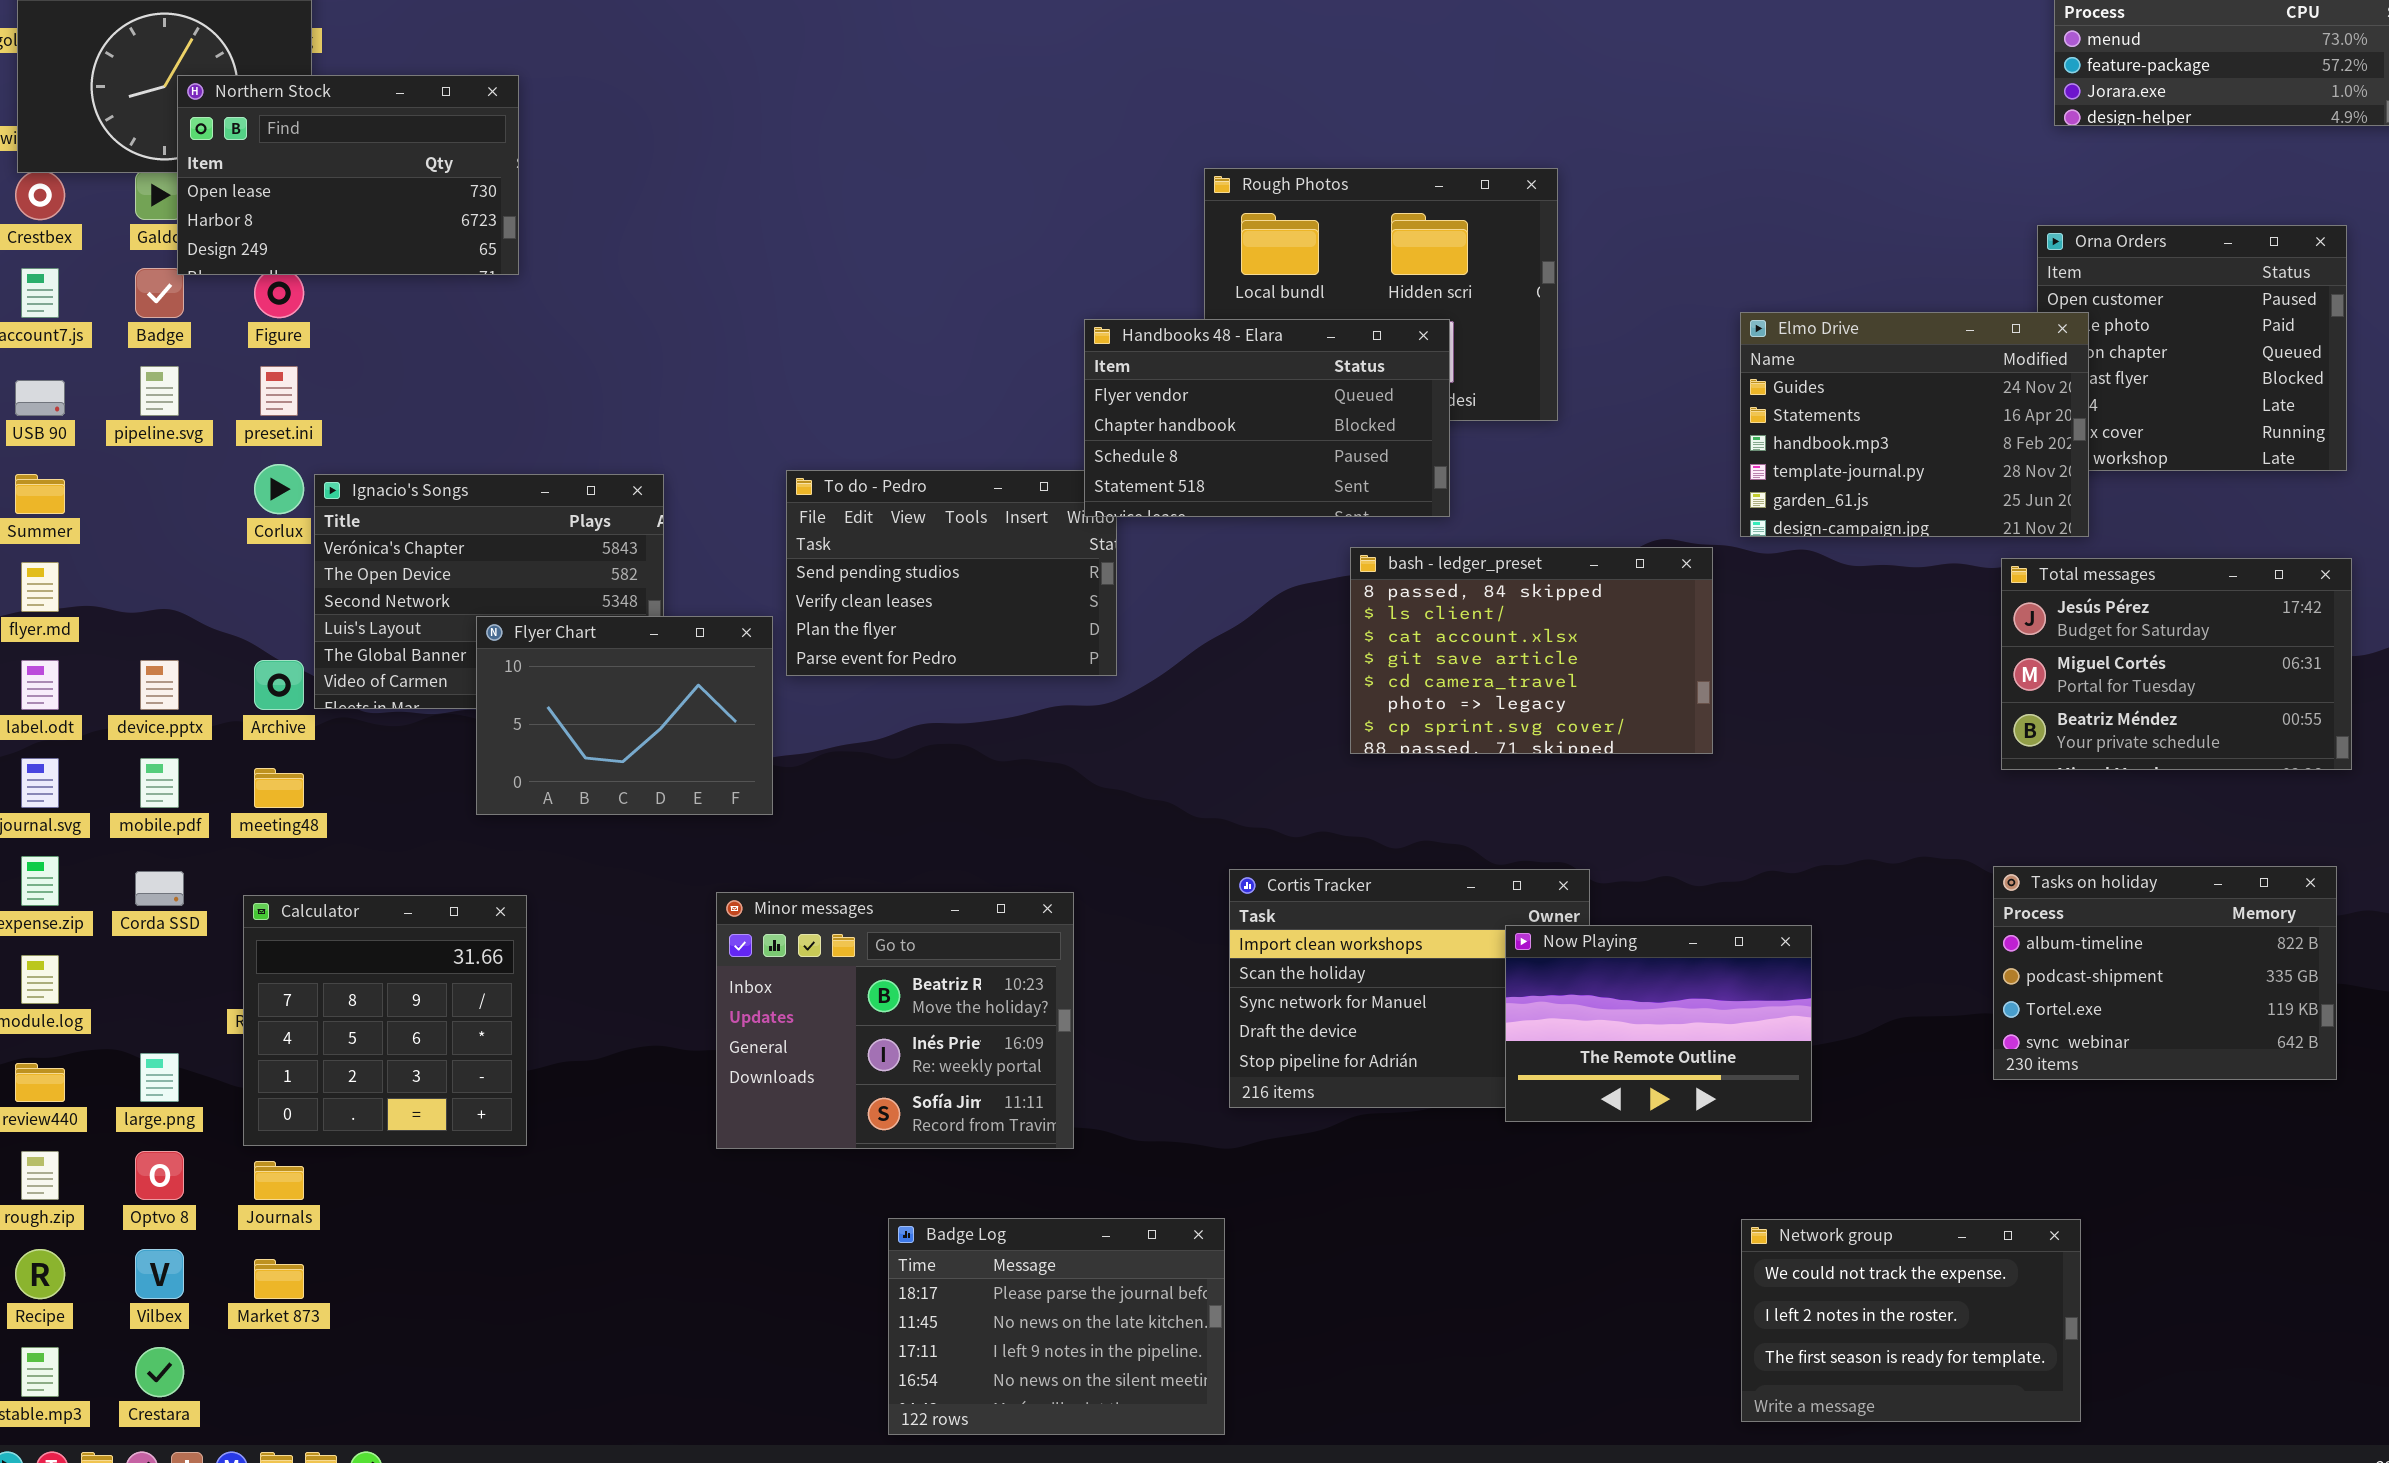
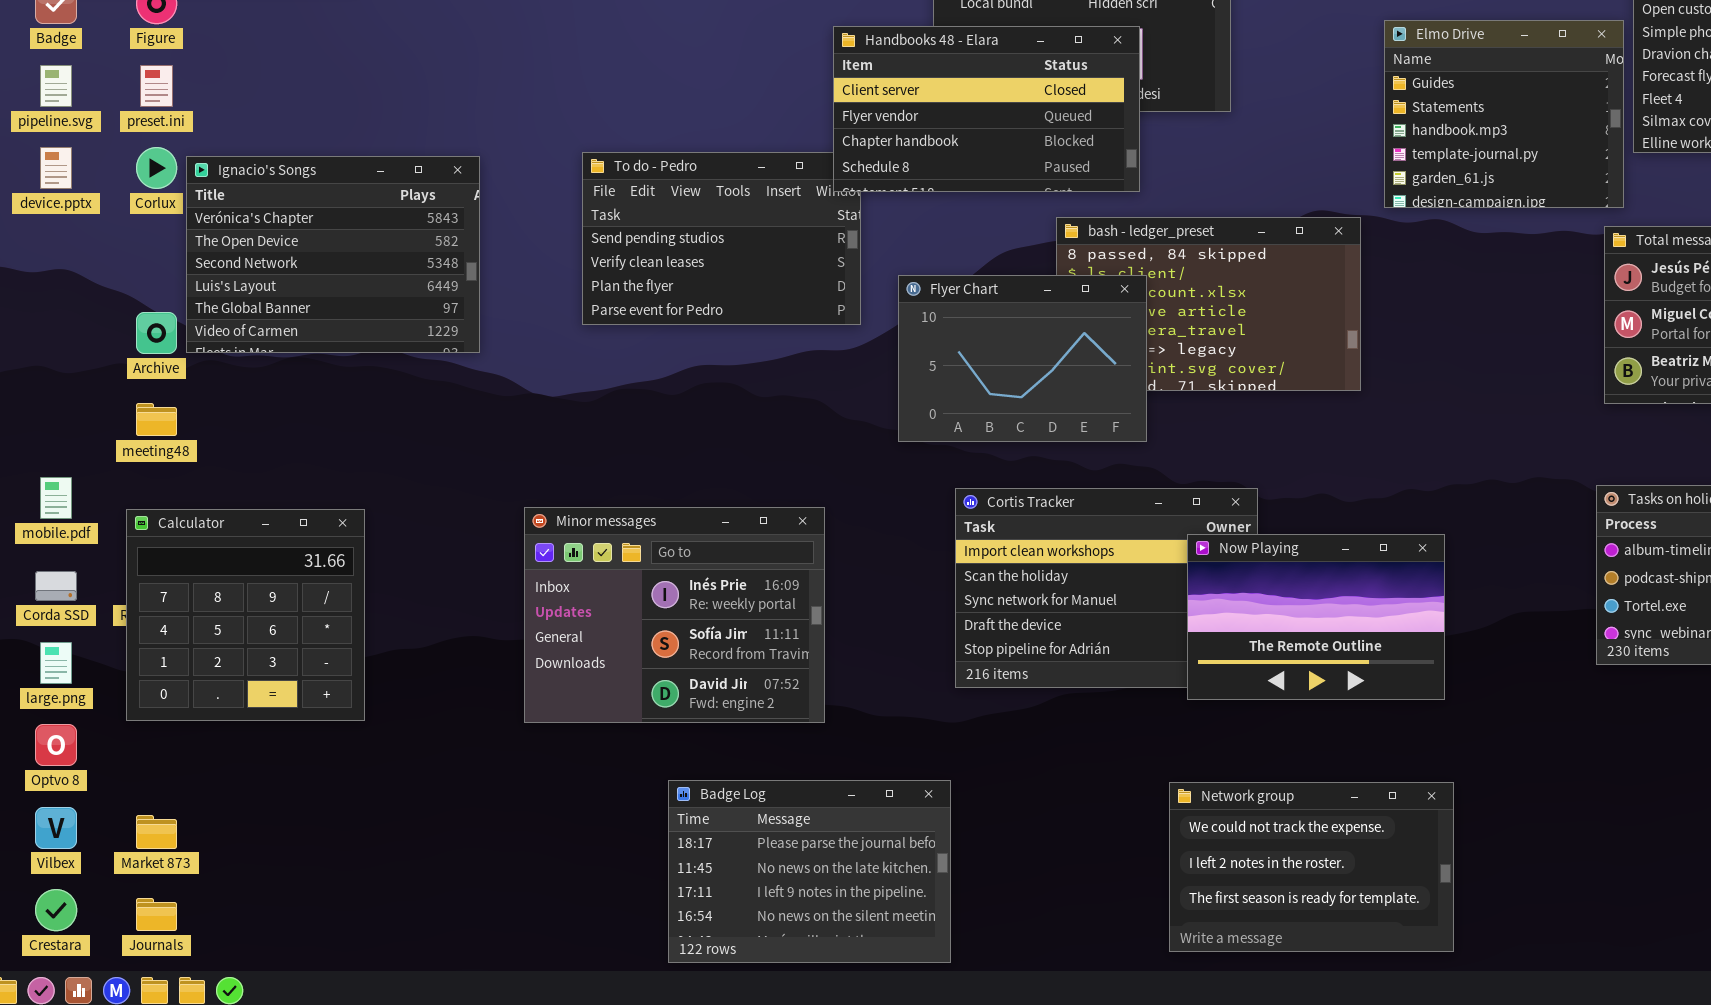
Elmo Drive: [1740,312,2089,537] -> [1384,20,1624,208], resized
Handbooks 48 - Elara: [1084,319,1450,517] -> [833,26,1140,192], scrolled up 1 row
Flyer Chart: [476,616,773,815] -> [898,275,1147,442], moved
device.pptx: [140,660,179,710] -> [40,147,72,189], moved
mobile.pdf: [140,758,179,808] -> [40,477,72,519], moved
Corda SSD: [135,871,184,906] -> [35,571,77,601], moved
Minor messages: [716,892,1074,1149] -> [524,507,825,723], scrolled down 1 row
Journals: [254,1161,304,1200] -> [136,898,177,931], moved
Network group: [1741,1219,2081,1422] -> [1169,782,1454,952], moved

